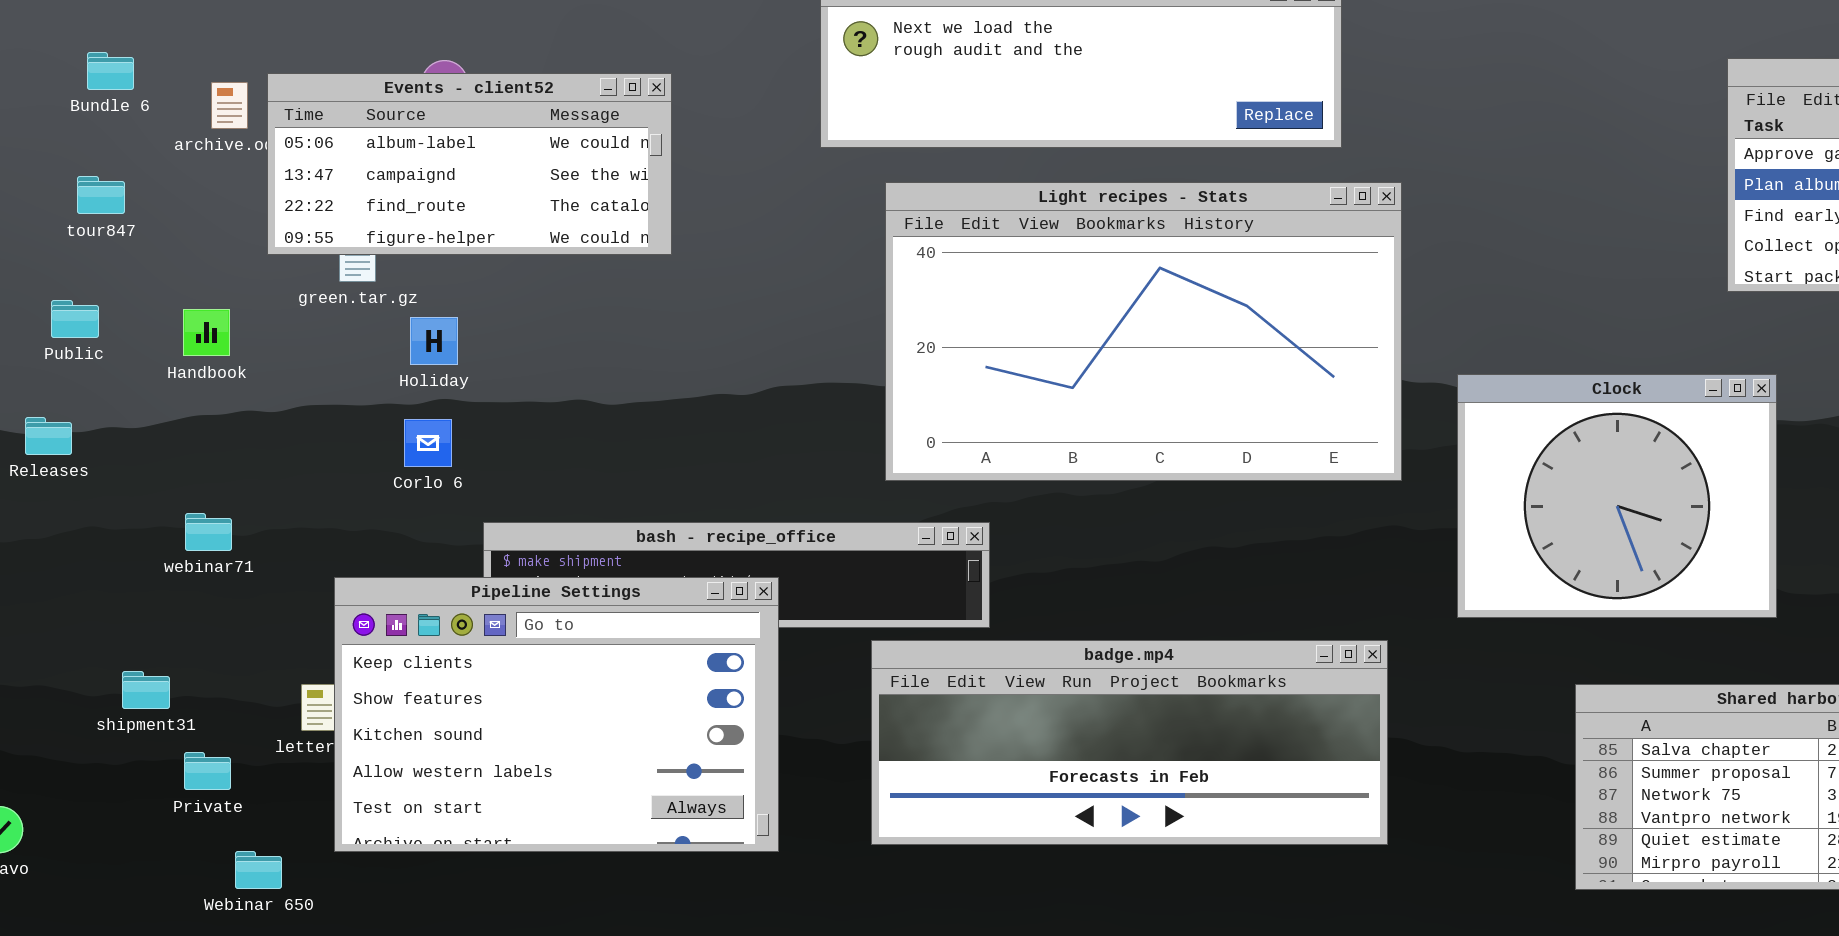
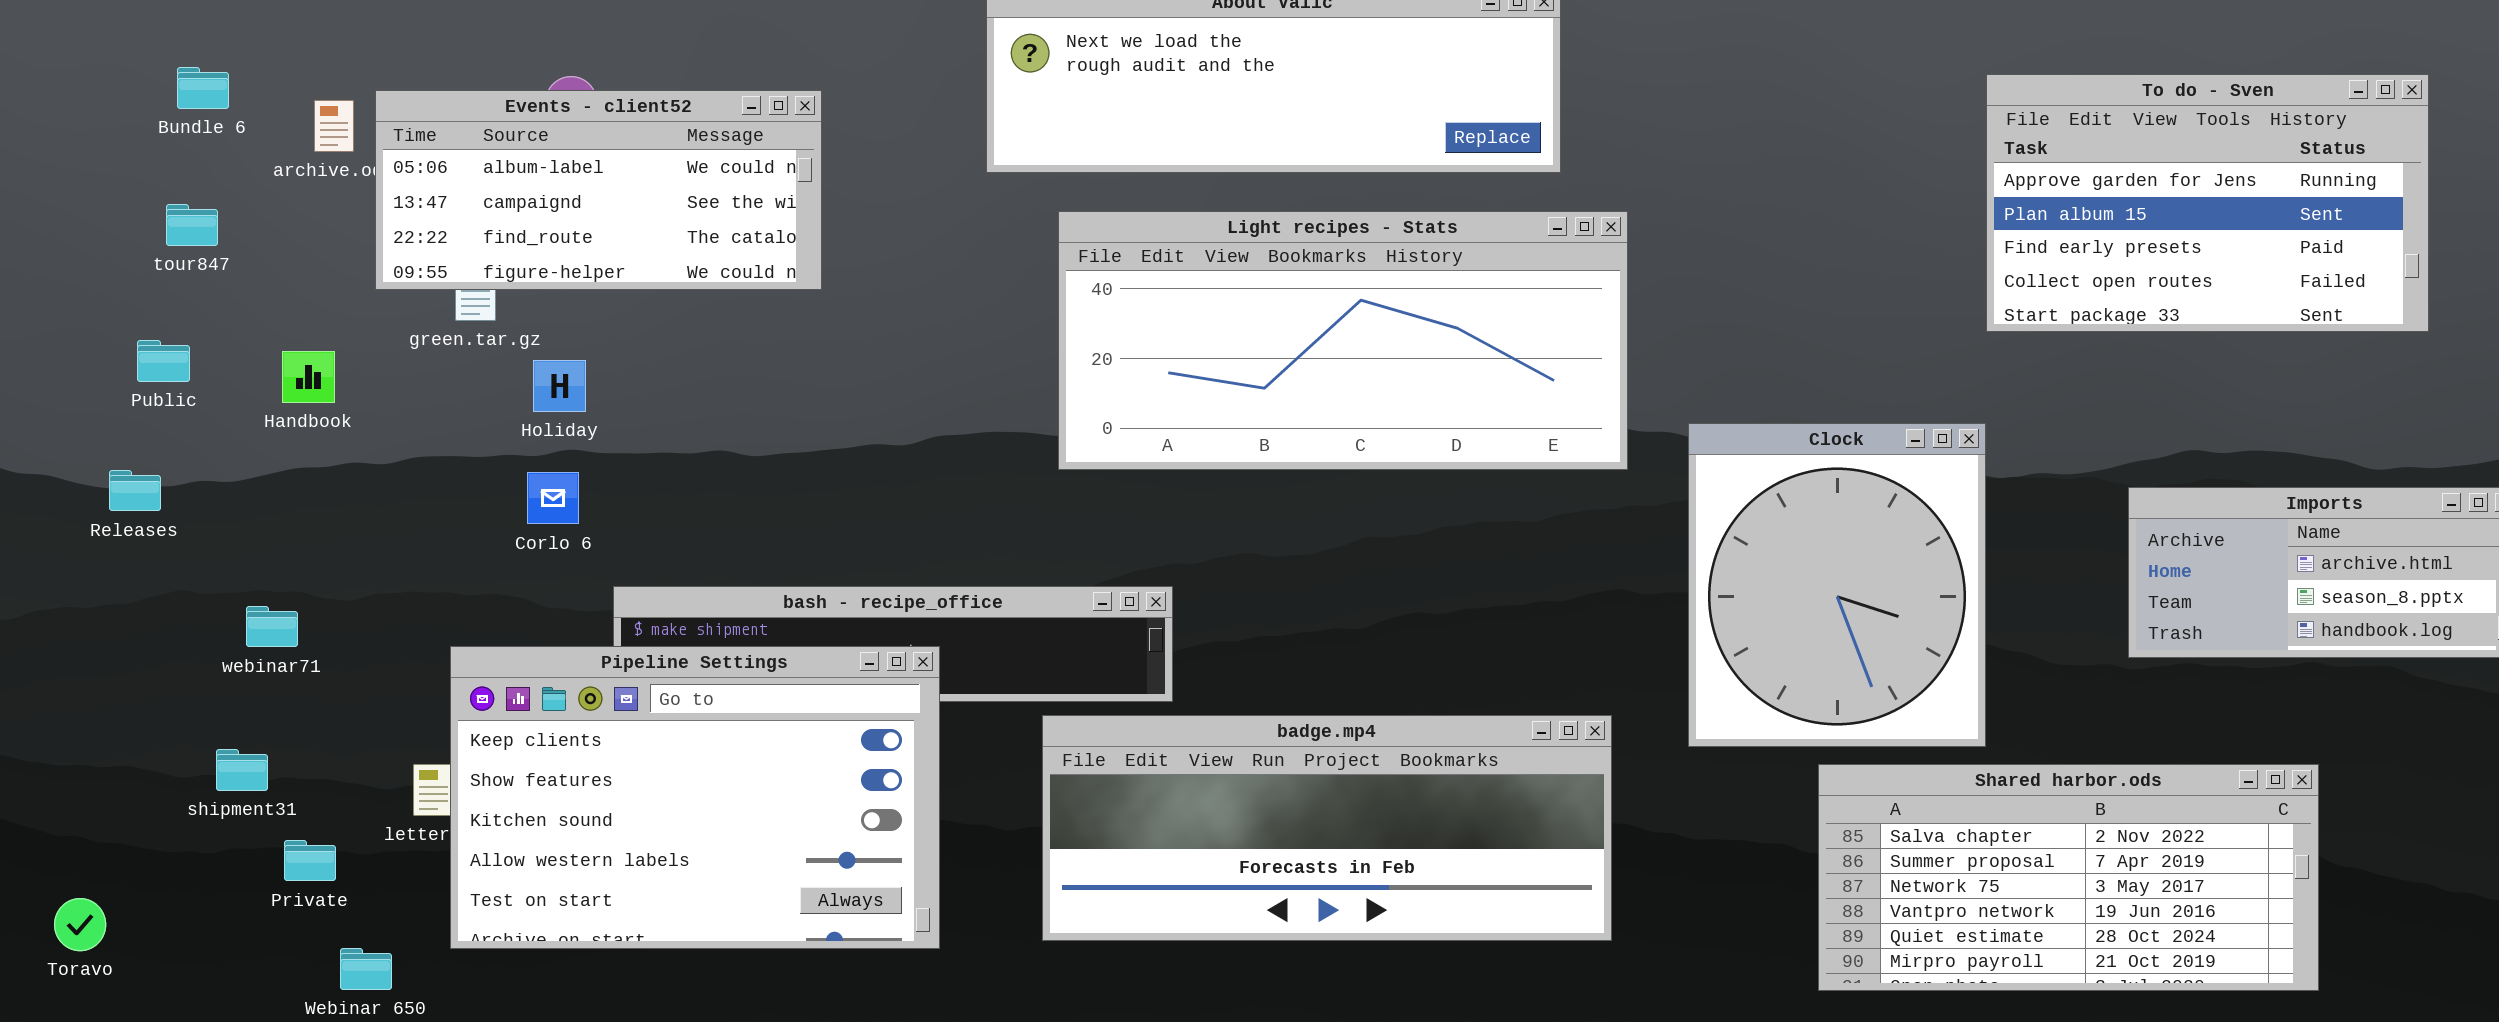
Light recipes - Stats: [885,182,1402,481] -> [1058,211,1628,470], resized
Clock: [1457,374,1777,618] -> [1688,423,1986,747], resized
webinar71: [185,513,232,551] -> [246,606,298,647], moved

